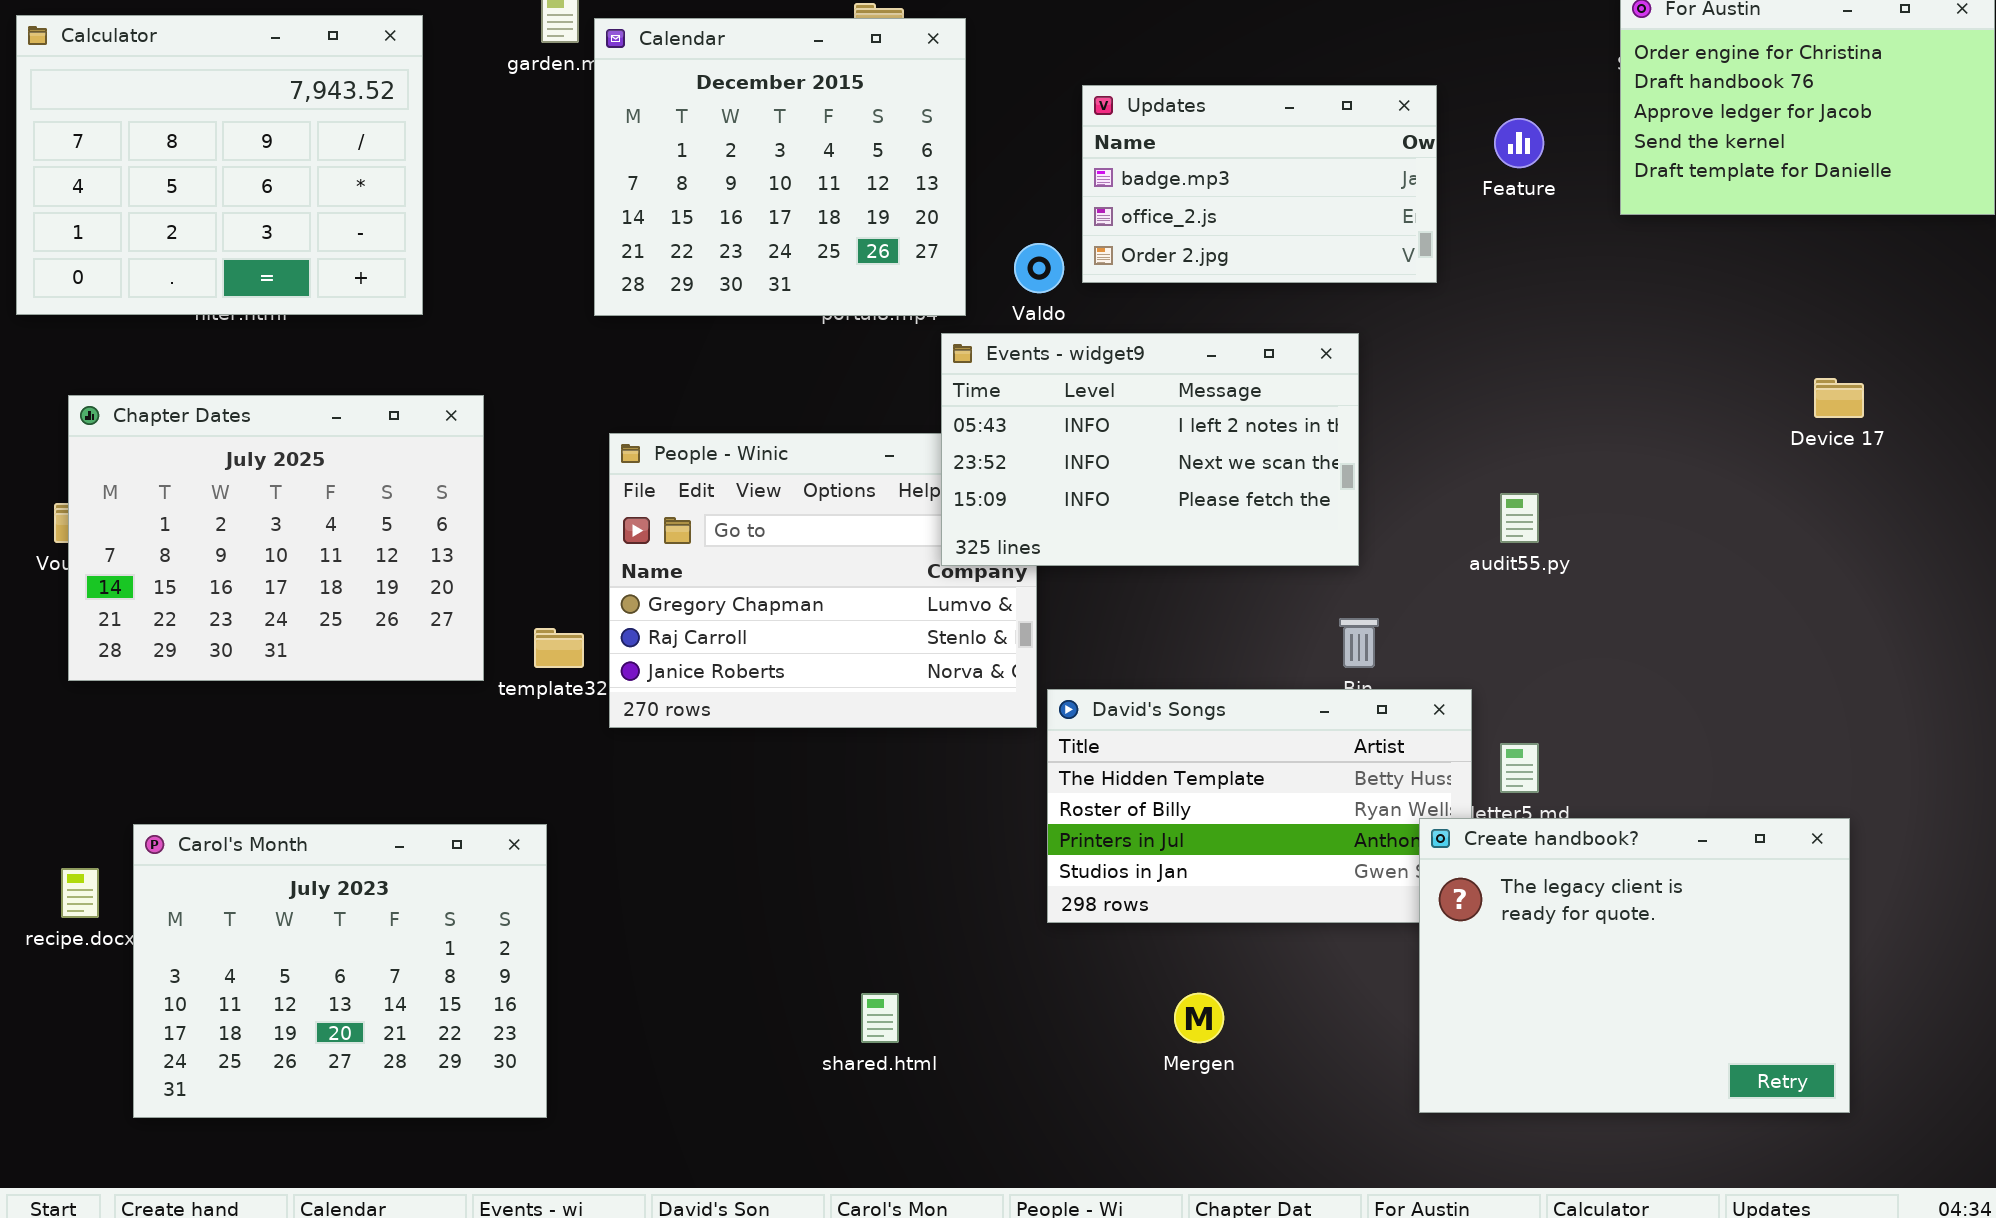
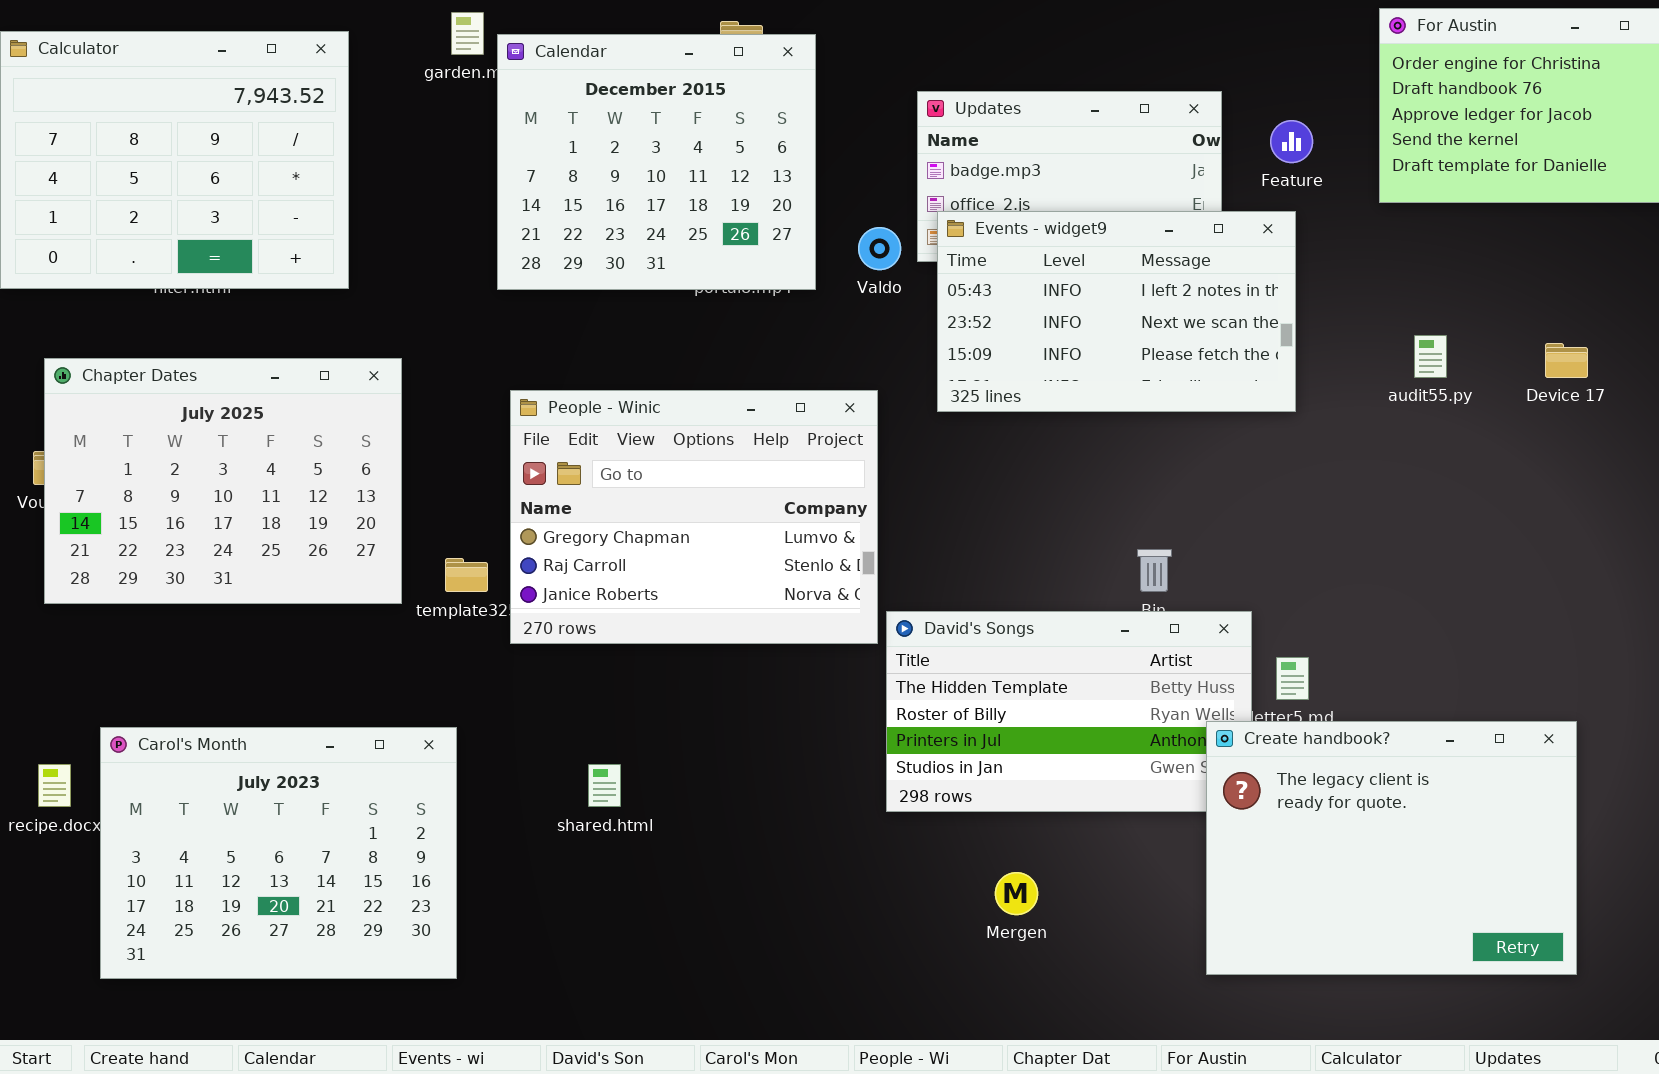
Events - widget9: [941,333,1359,566] -> [937,211,1296,412], moved
audit55.py: [1500,493,1539,543] -> [1414,335,1447,378], moved
shared.html: [861,993,899,1043] -> [588,764,621,807], moved

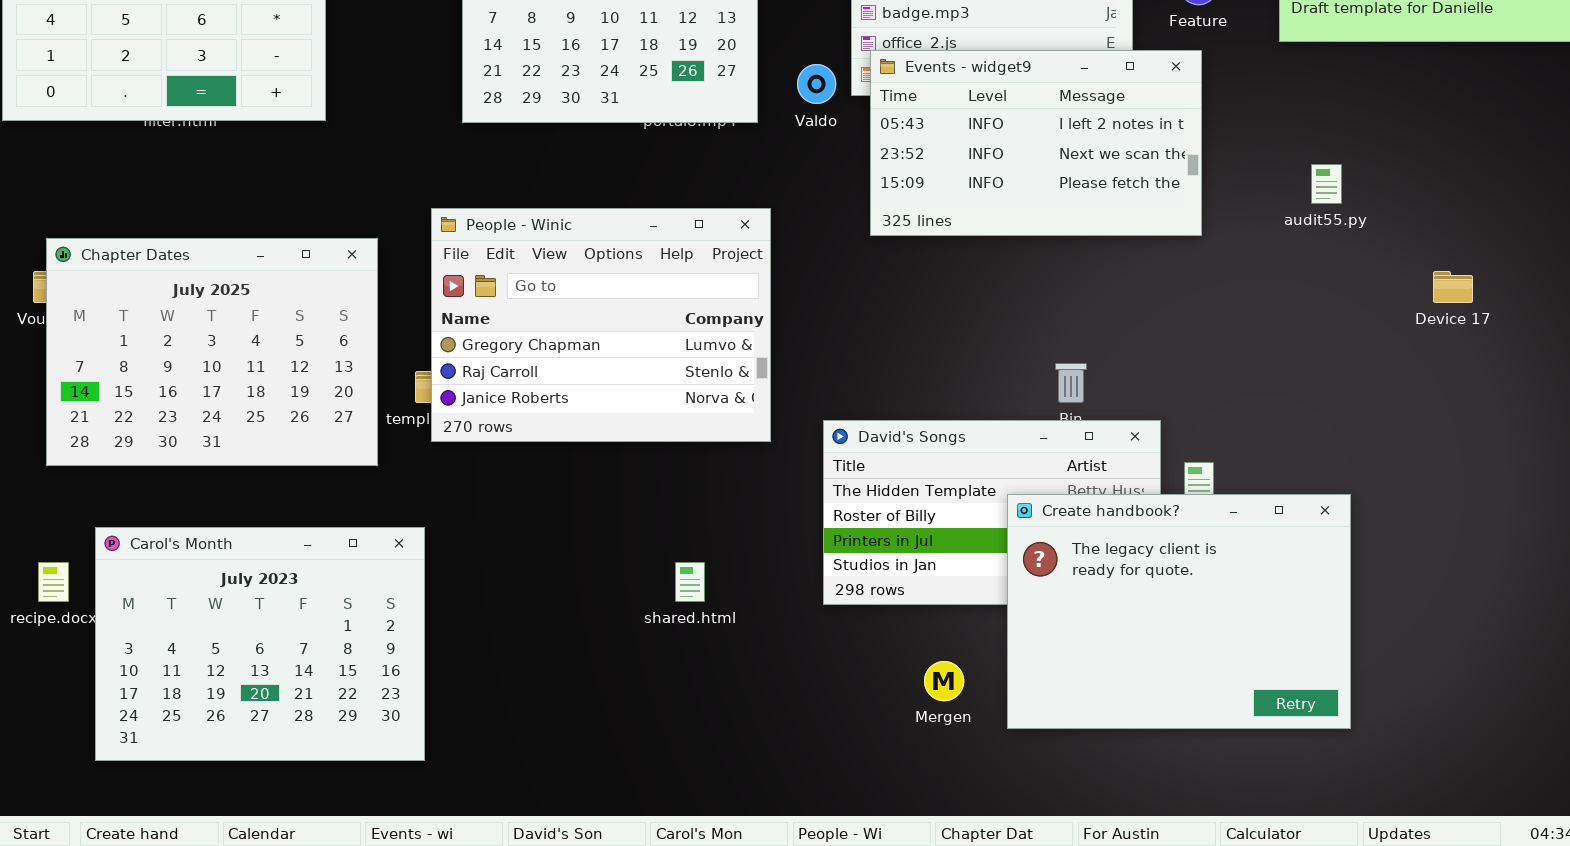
Device 17: [1545,343,1588,378] -> [1433,271,1473,303], moved
Chapter Dates: [44,358,402,604] -> [46,238,378,466], moved
People - Winic: [510,390,878,644] -> [431,208,771,442], moved
Create handbook?: [1206,721,1577,975] -> [1007,494,1351,729], moved
shared.html: [588,764,621,807] -> [675,562,705,602], moved

